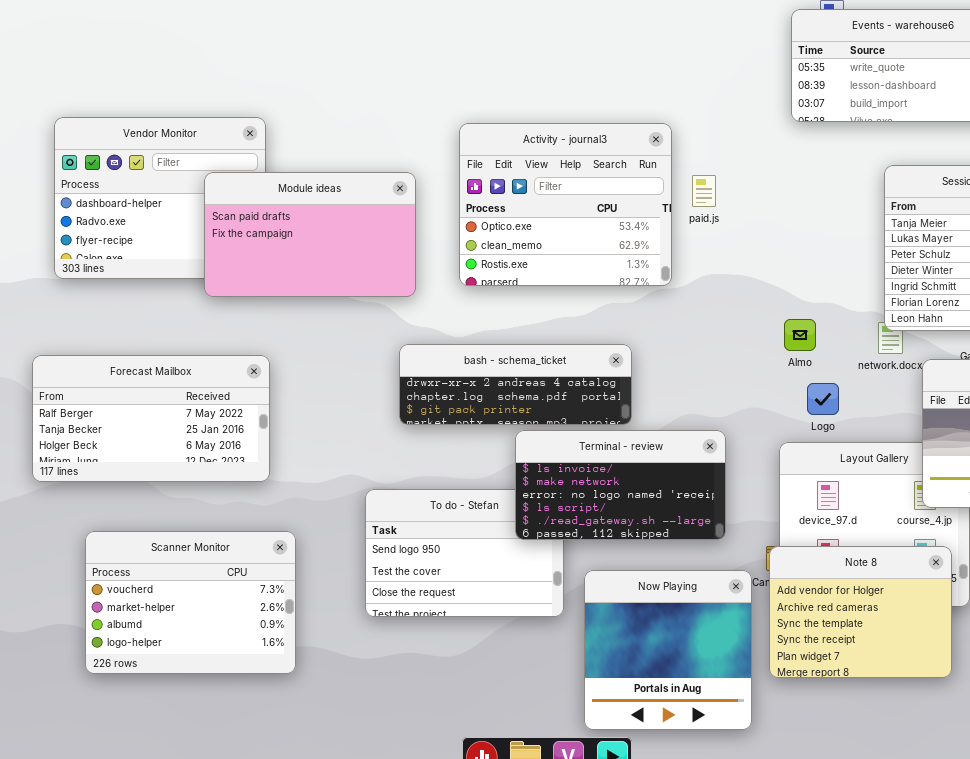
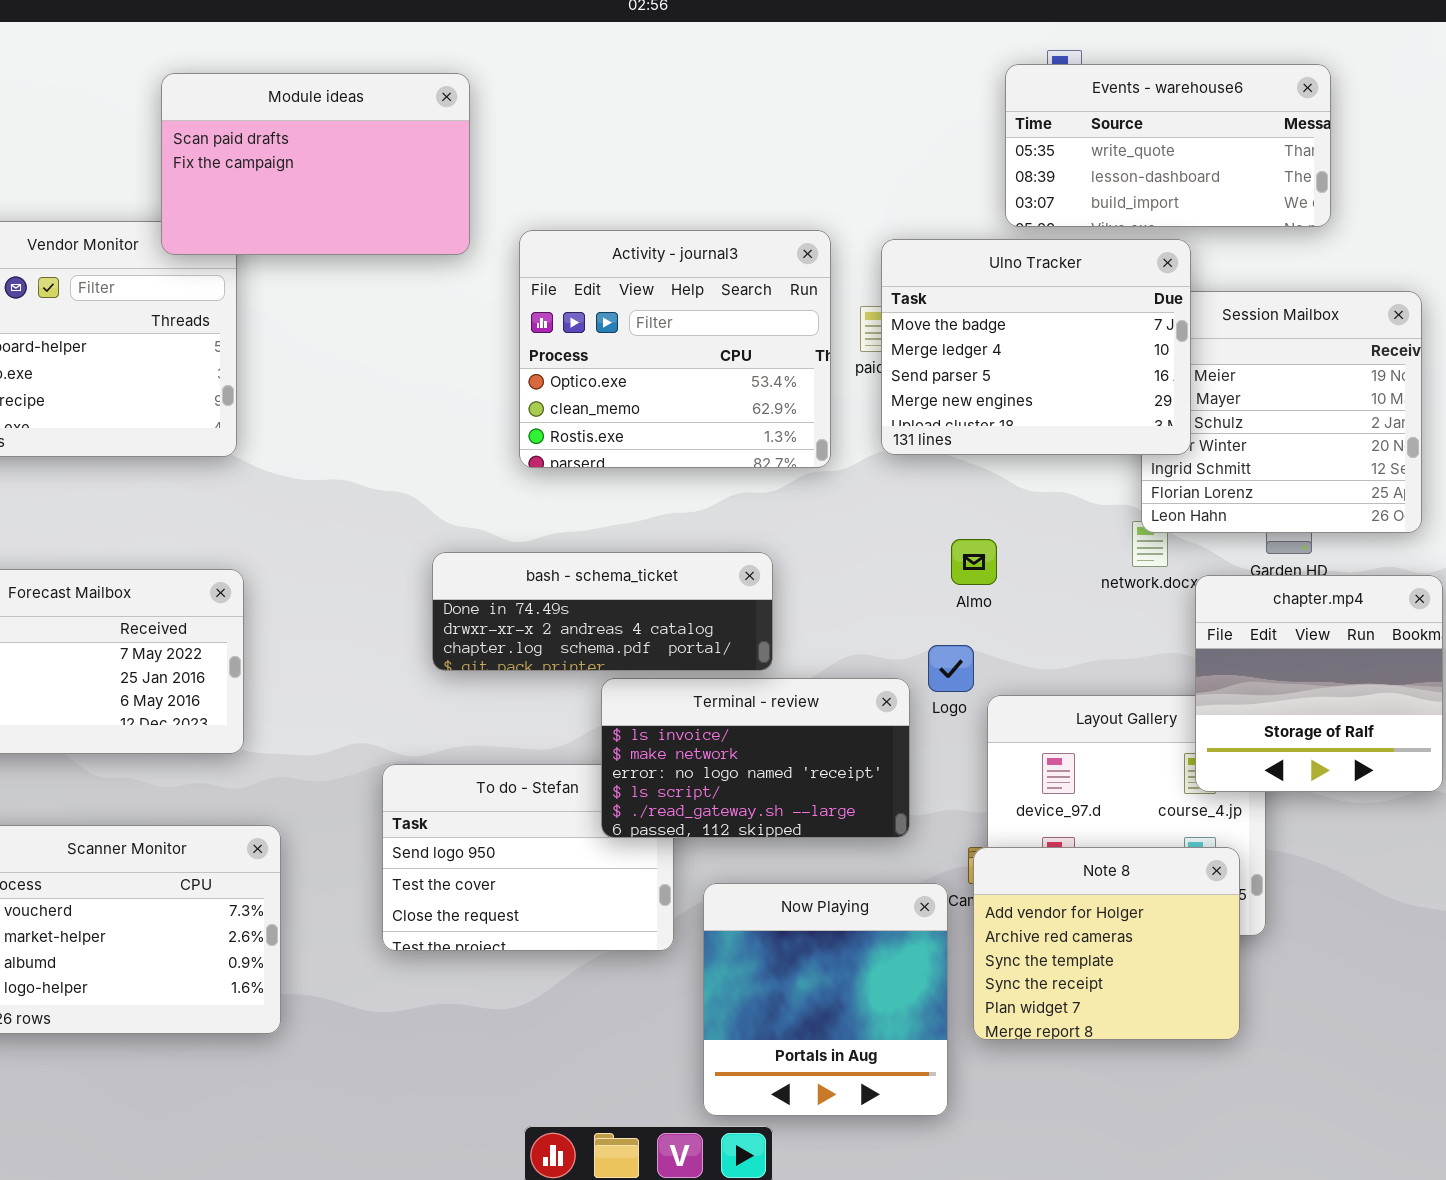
Ulno Tracker: none -> [881,239,1191,455], opened
Module ideas: [204,172,416,297] -> [161,73,470,255], moved
Almo: [784,319,816,351] -> [951,539,997,585], moved
bash - schema_ticket: [399,344,632,425] -> [432,552,773,671], scrolled up 1 row
Logo: [807,383,839,415] -> [928,645,974,692], moved

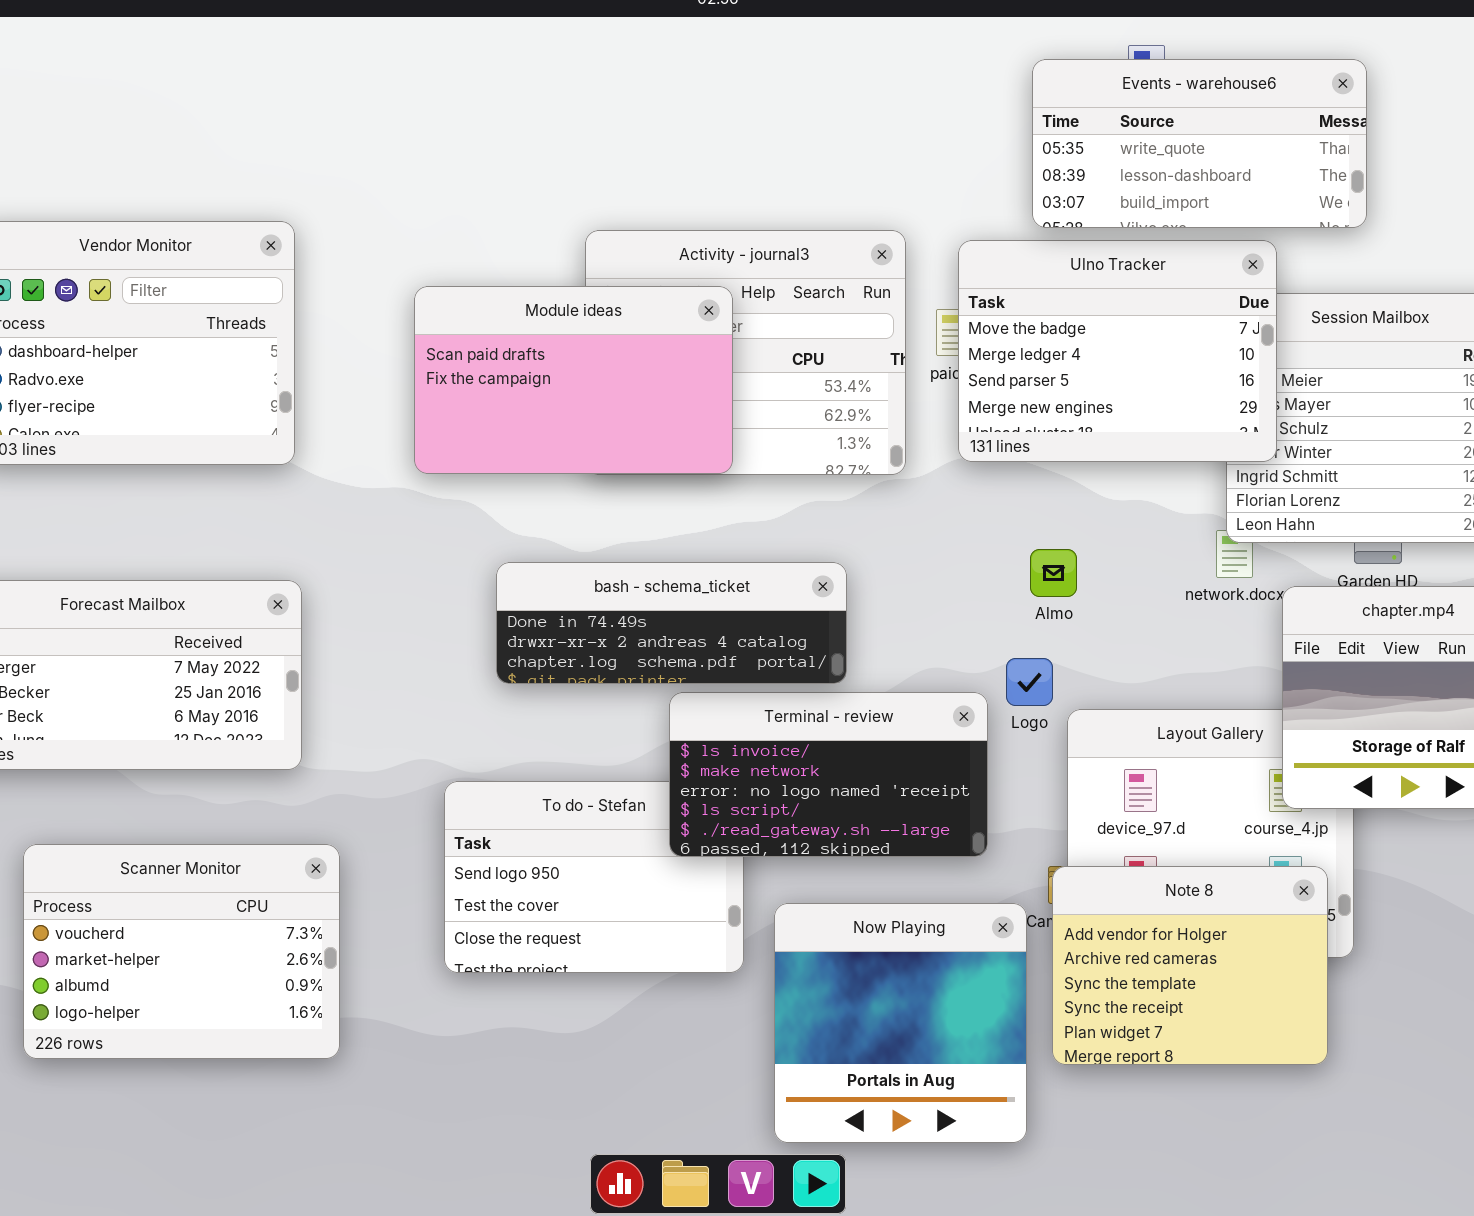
Events - warehouse6: [1005,64,1331,227] -> [1032,59,1367,228], moved
Module ideas: [161,73,470,255] -> [414,286,733,474], moved

